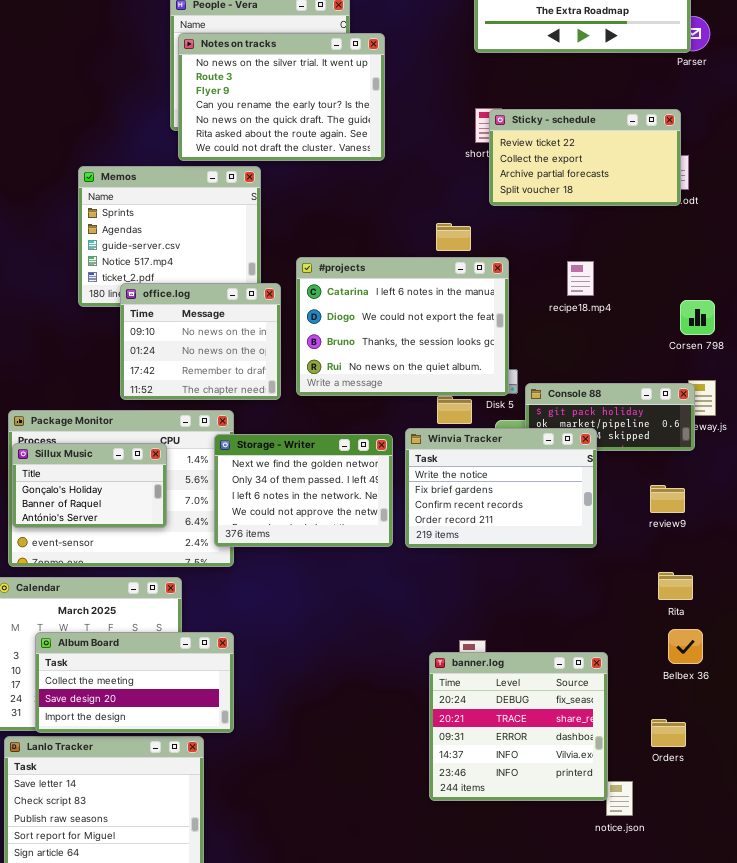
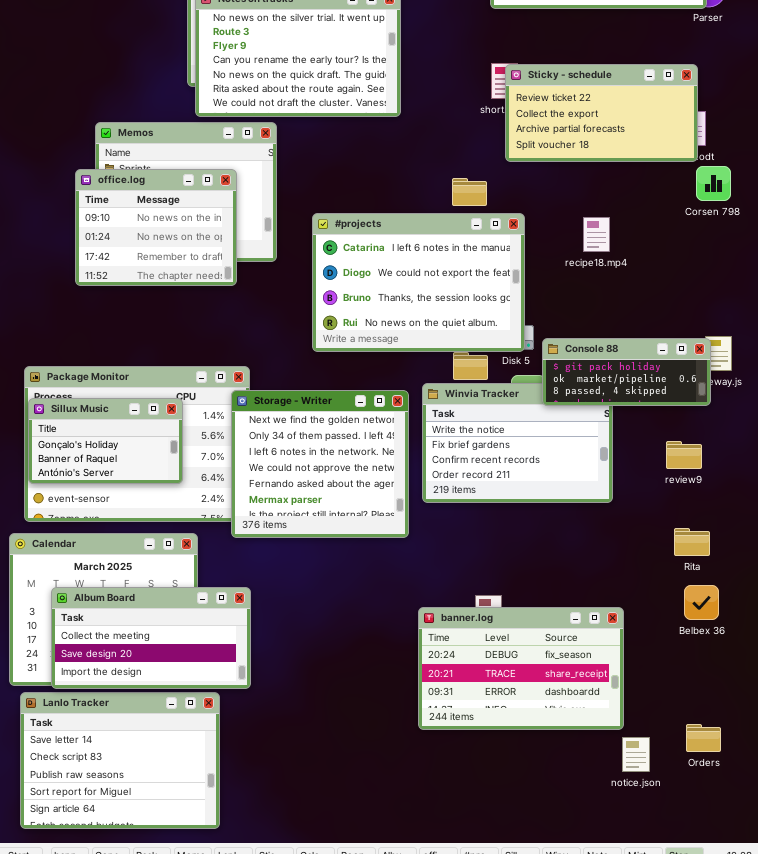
office.log: [120,283,281,400] -> [75,169,237,286], moved
Corsen 798: [680,300,715,335] -> [696,166,731,201], moved
Console 88: [525,383,695,451] -> [542,338,711,406], raised
Storage - Writer: [214,434,393,547] -> [231,390,409,538], resized
banner.log: [429,652,608,801] -> [418,607,624,730], resized
Orders: [651,719,686,747] -> [686,724,721,752], moved

